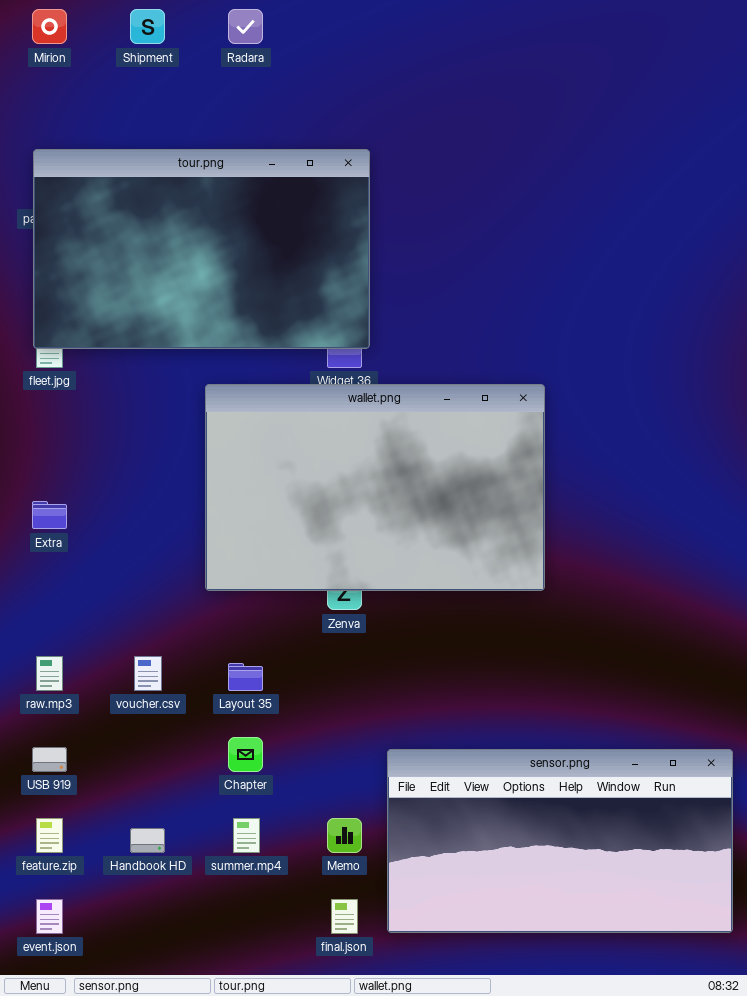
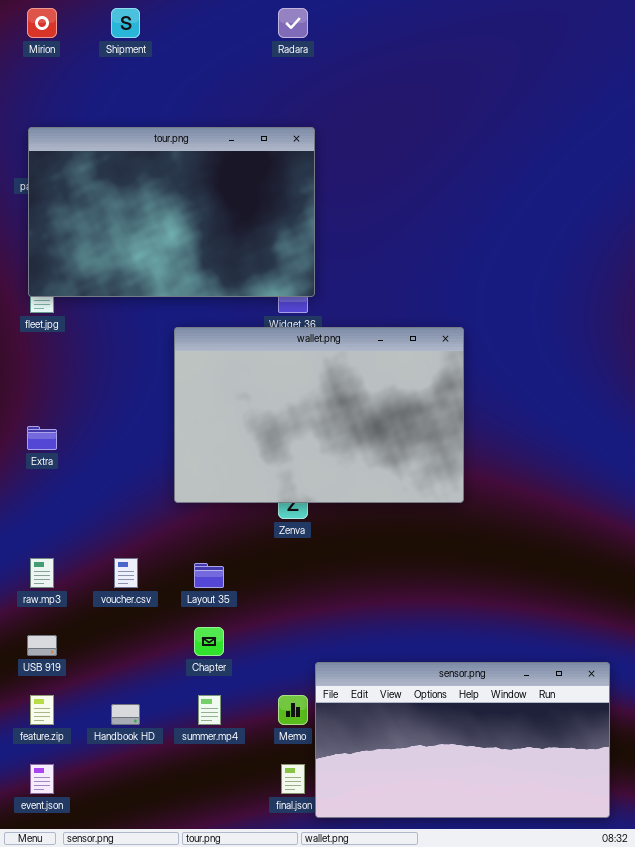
Radara: [228,9,263,44] -> [278,8,308,38], moved
sensor.png: [387,749,733,933] -> [315,662,610,818], moved

